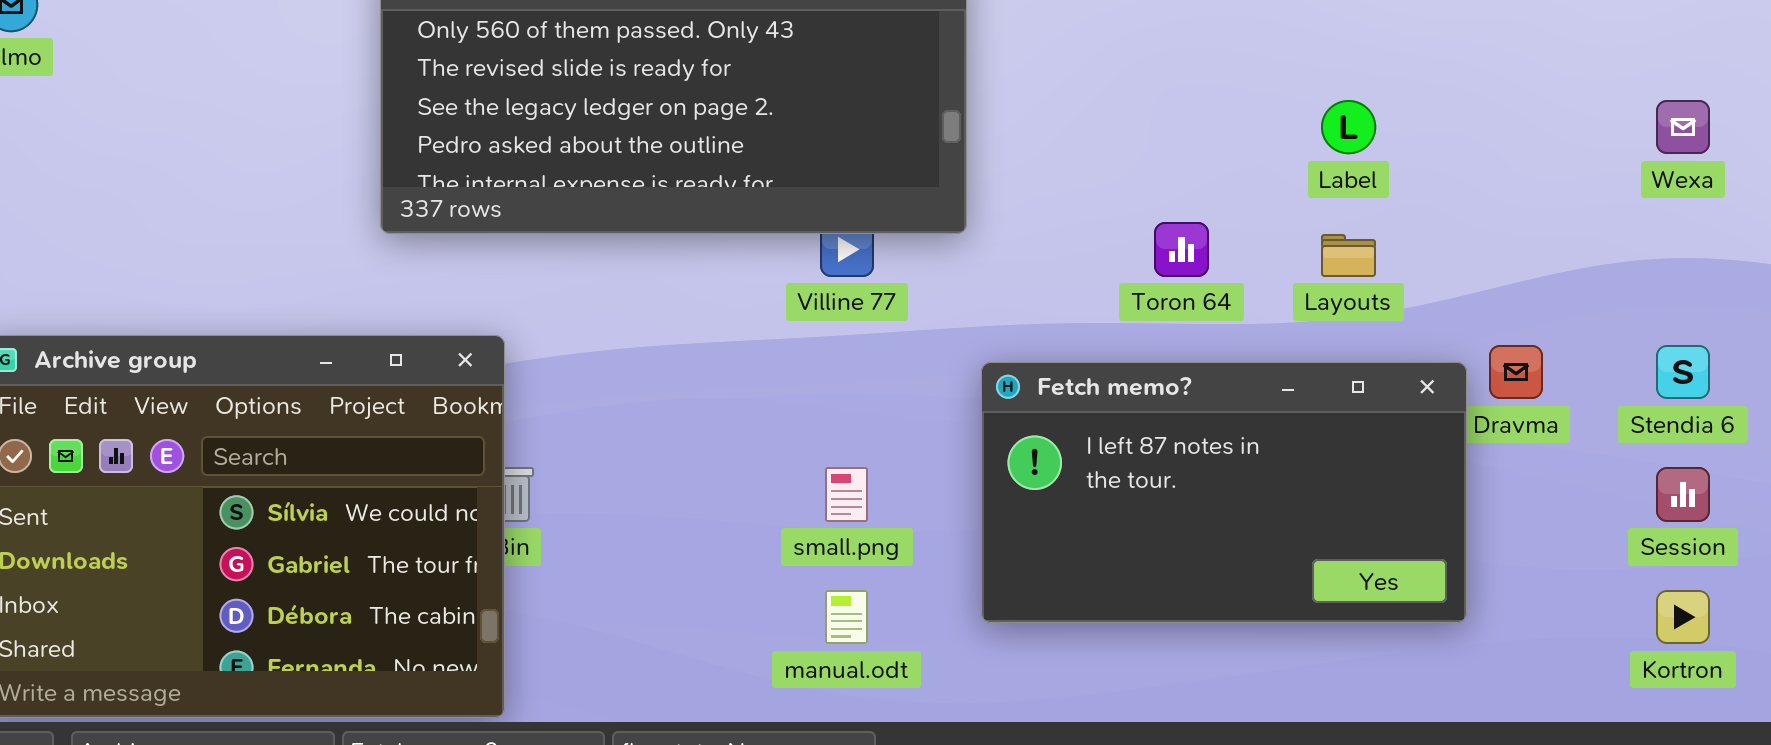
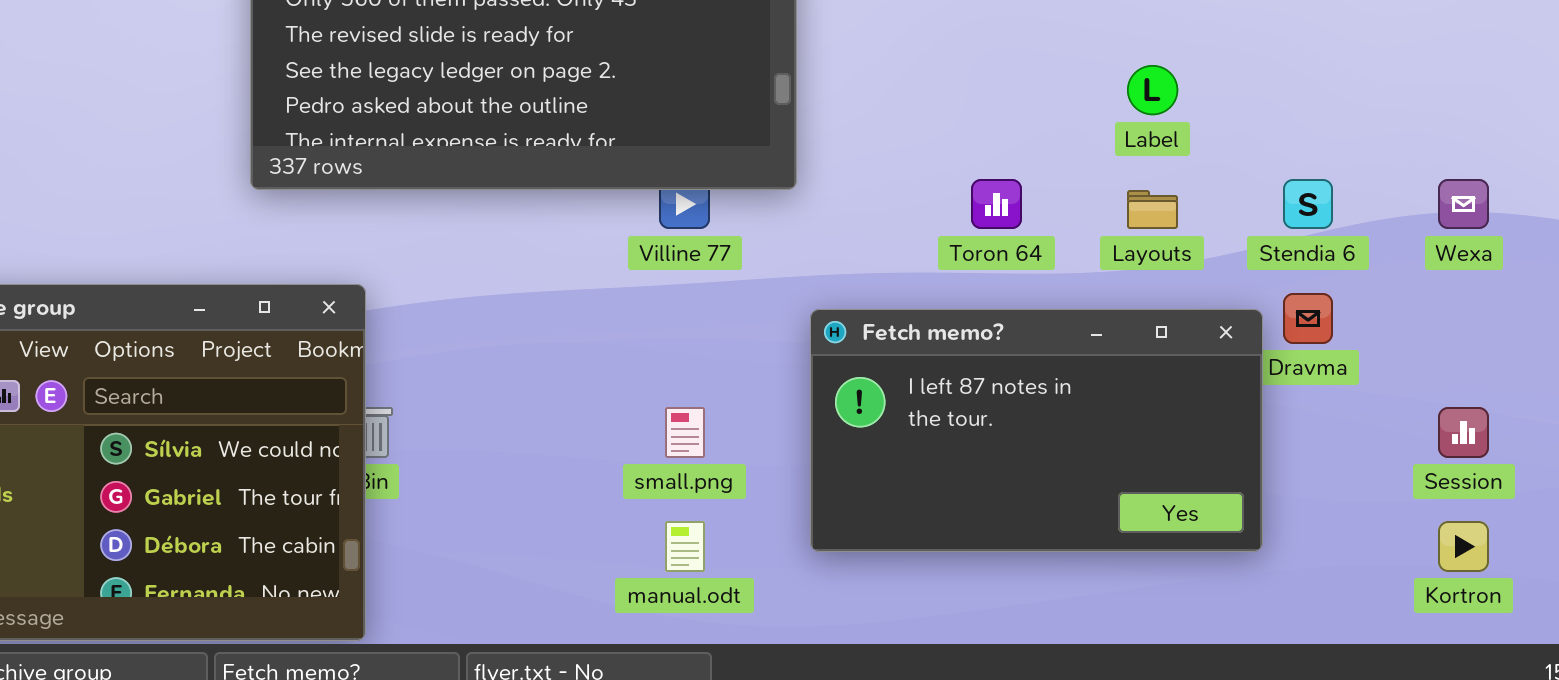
Wexa: [1656,100,1710,154] -> [1438,179,1489,229], moved
Stendia 6: [1656,345,1710,399] -> [1283,179,1333,229], moved

